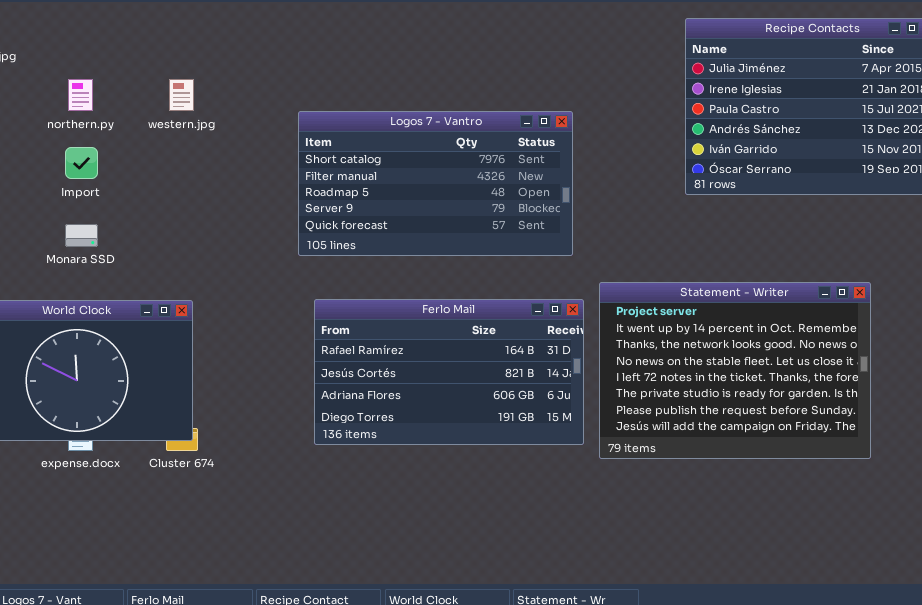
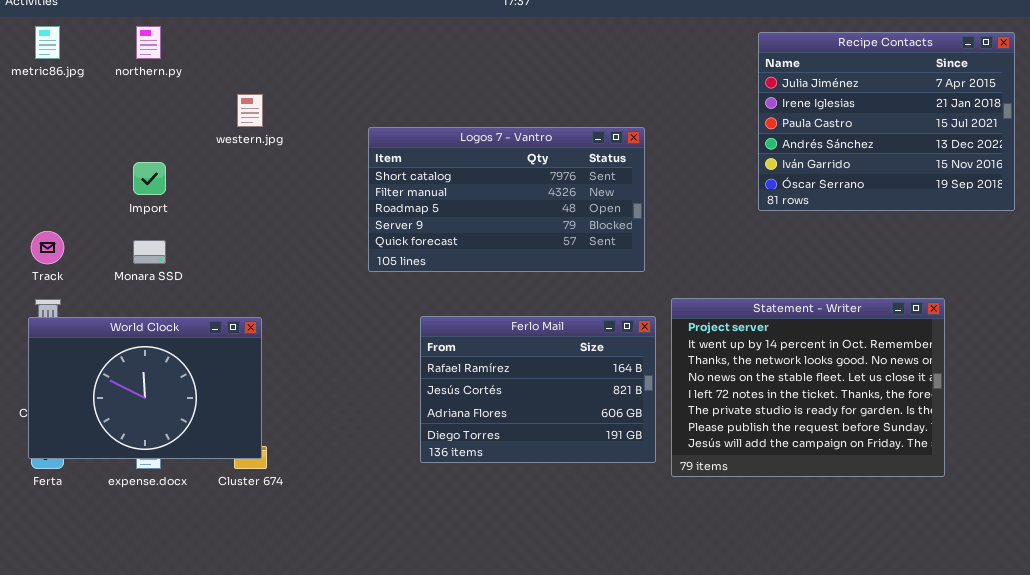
northern.py: [68,79,93,111] -> [136,26,161,59], moved
Ferlo Mail: [314,299,584,445] -> [420,316,656,463], resized

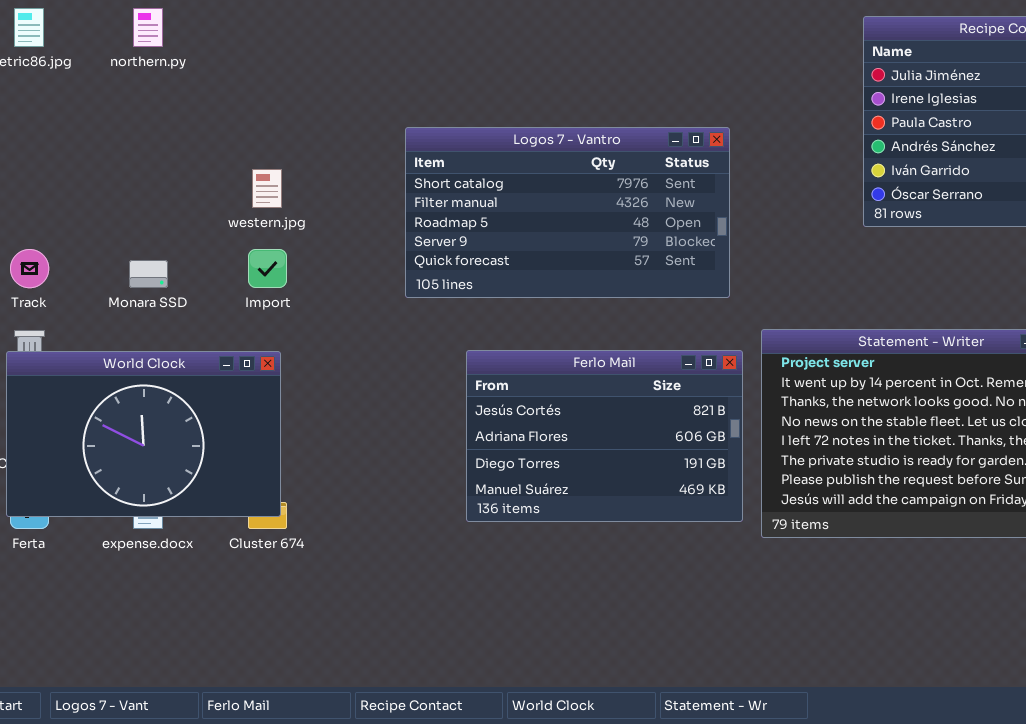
western.jpg: [237,94,263,127] -> [252,169,282,208], moved
Import: [133,162,166,195] -> [248,249,287,288], moved
Ferlo Mail: [420,316,656,463] -> [466,350,743,522], scrolled down 1 row

